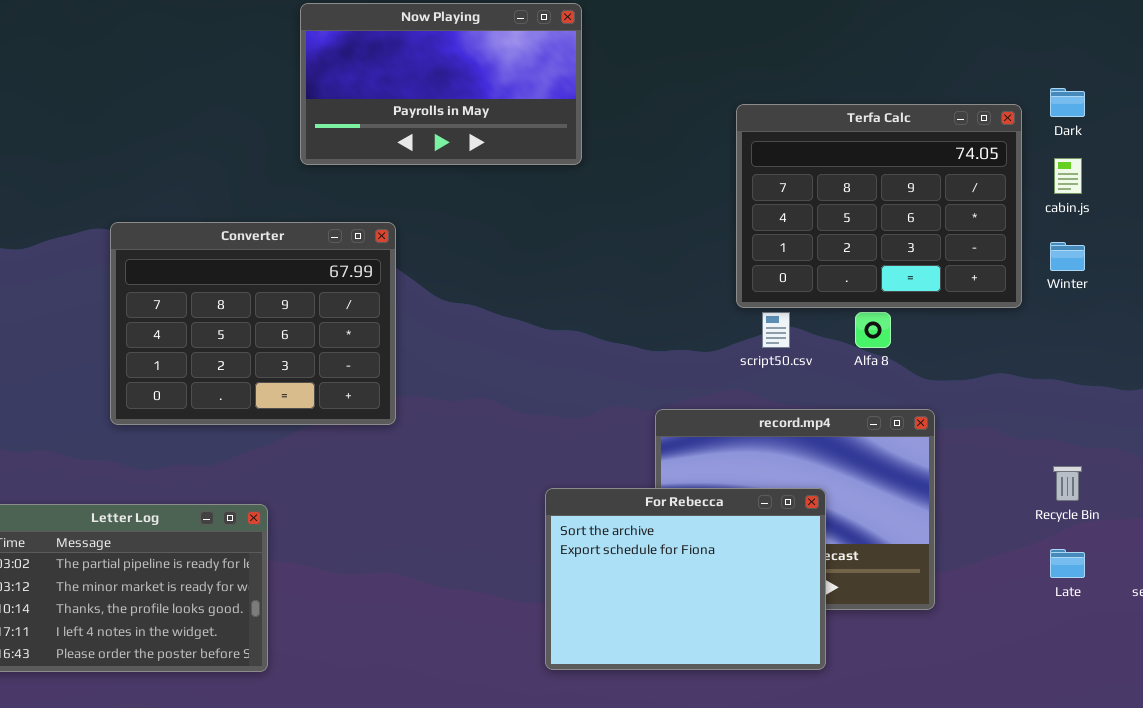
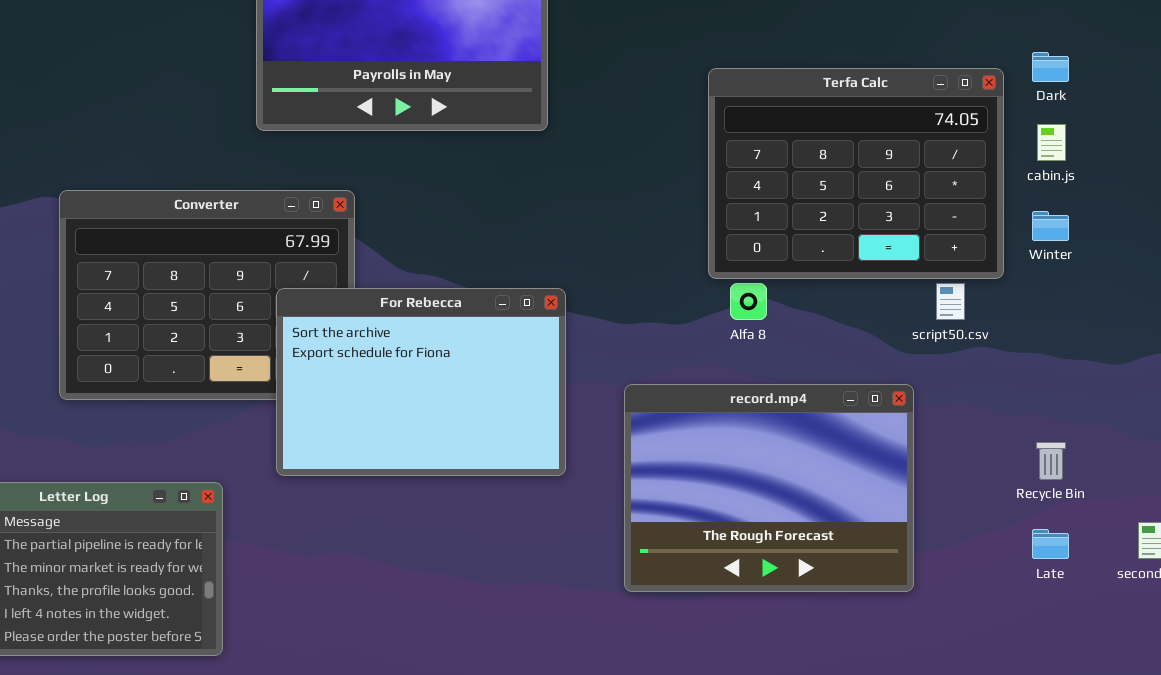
script50.csv: [762,312,790,348] -> [936,283,965,320], moved
Alfa 8: [855,312,891,348] -> [730,283,767,320], moved
For Rebecca: [545,488,826,670] -> [276,288,566,476], moved

